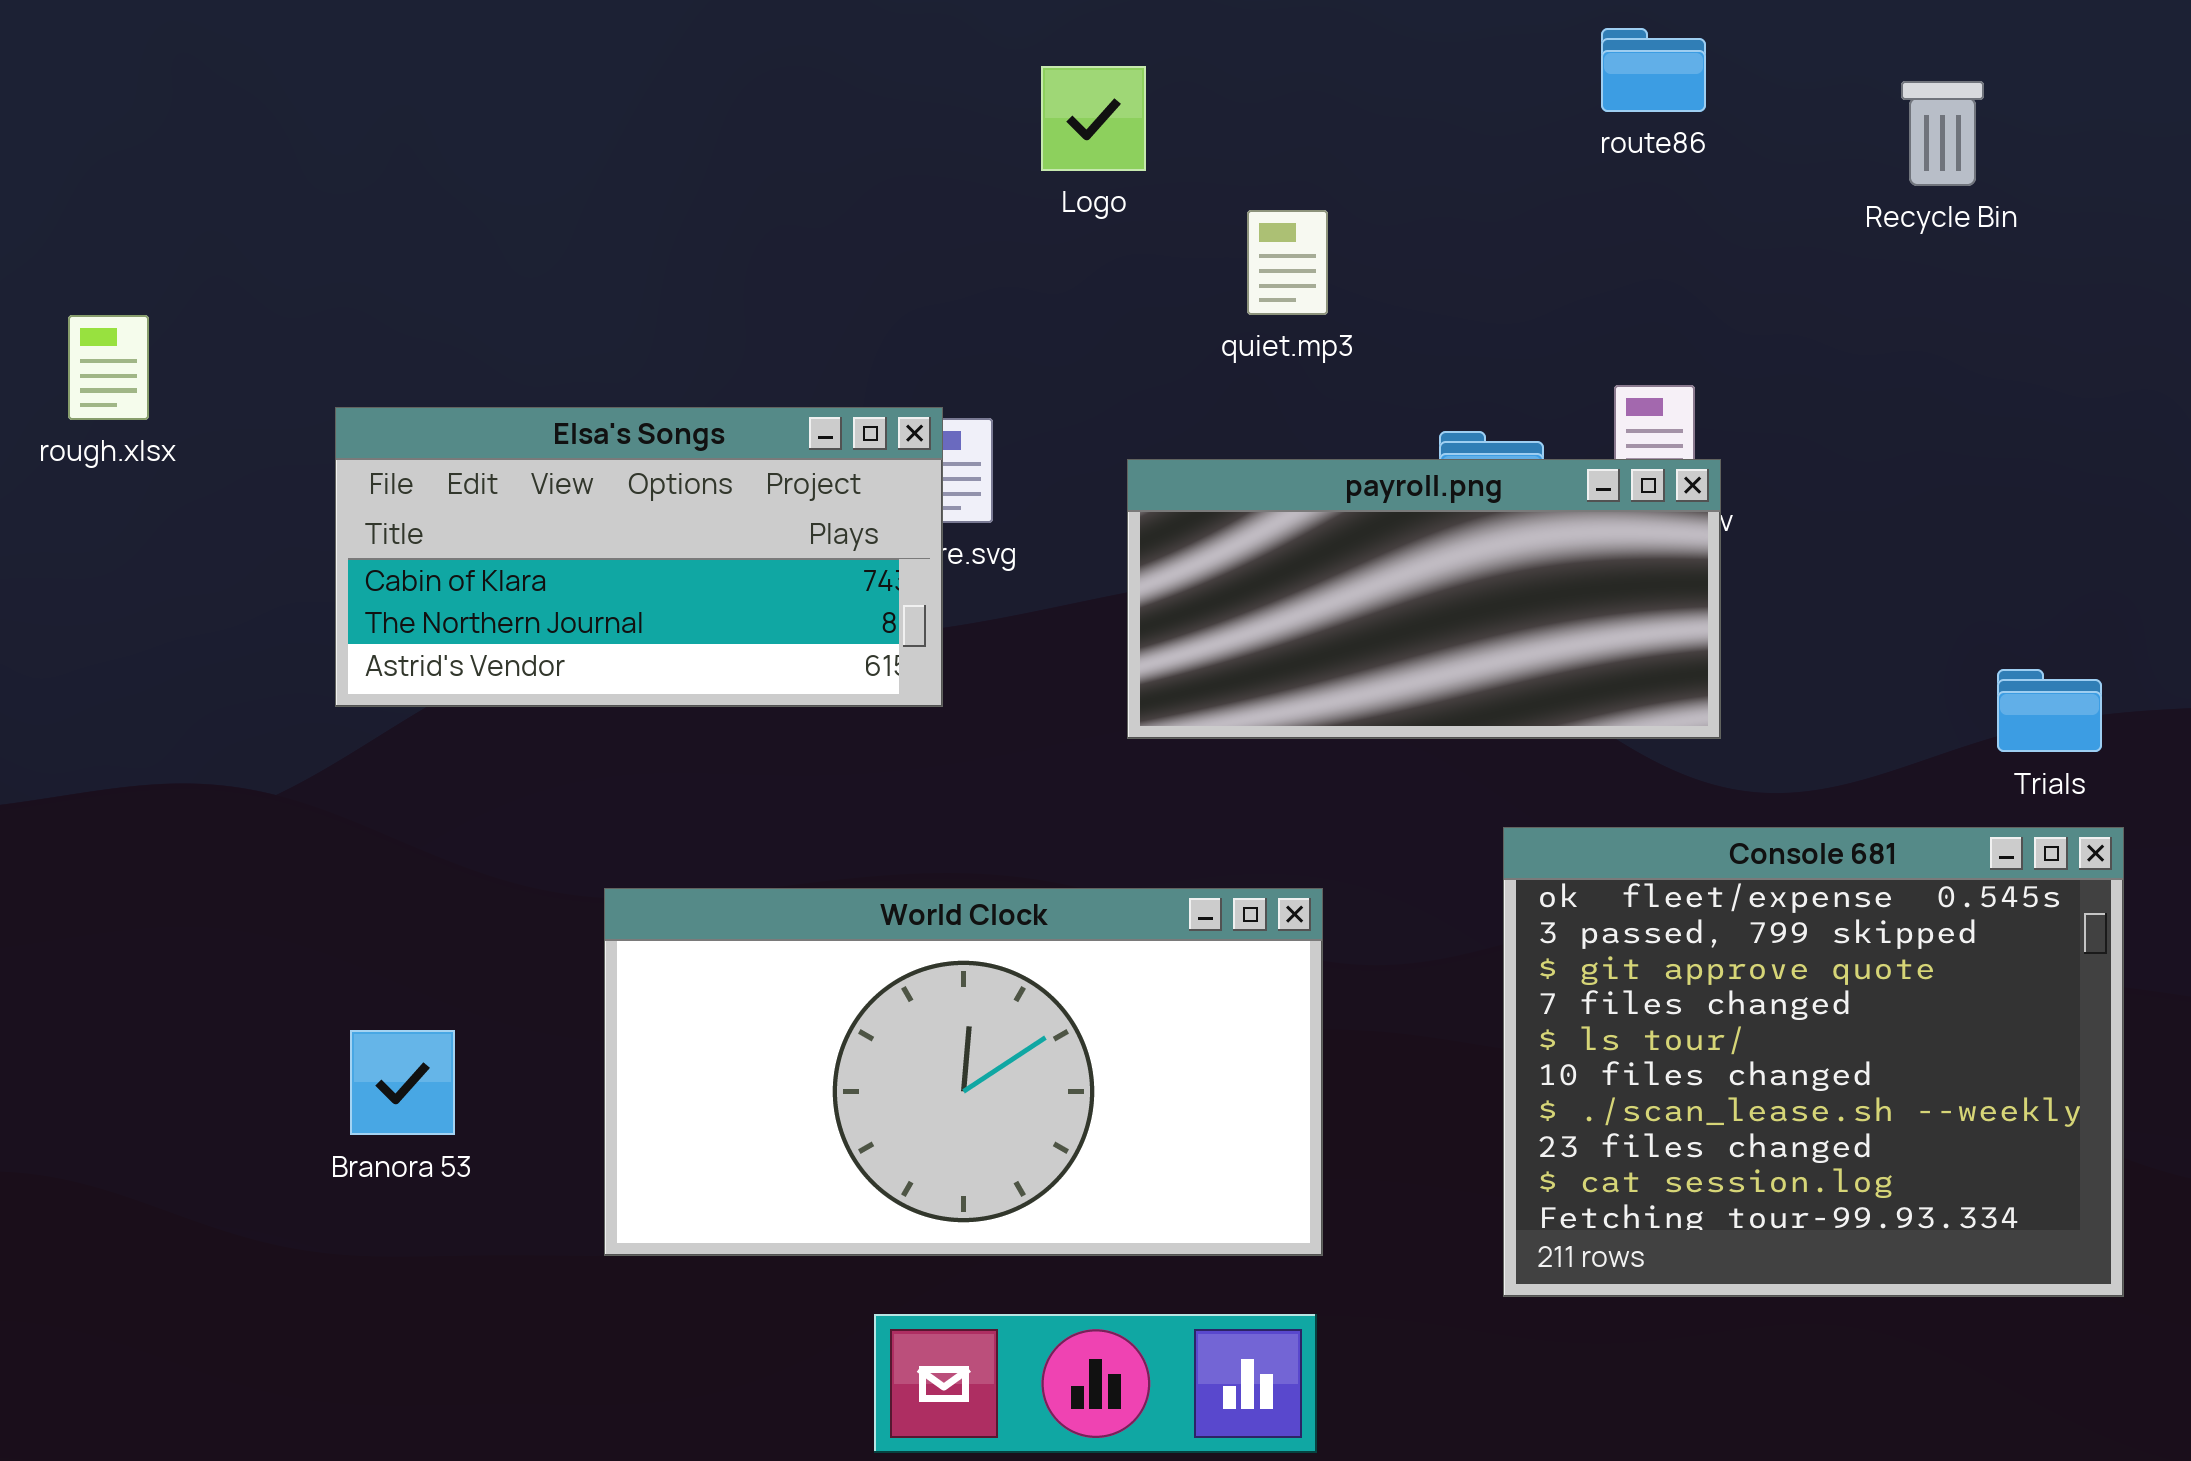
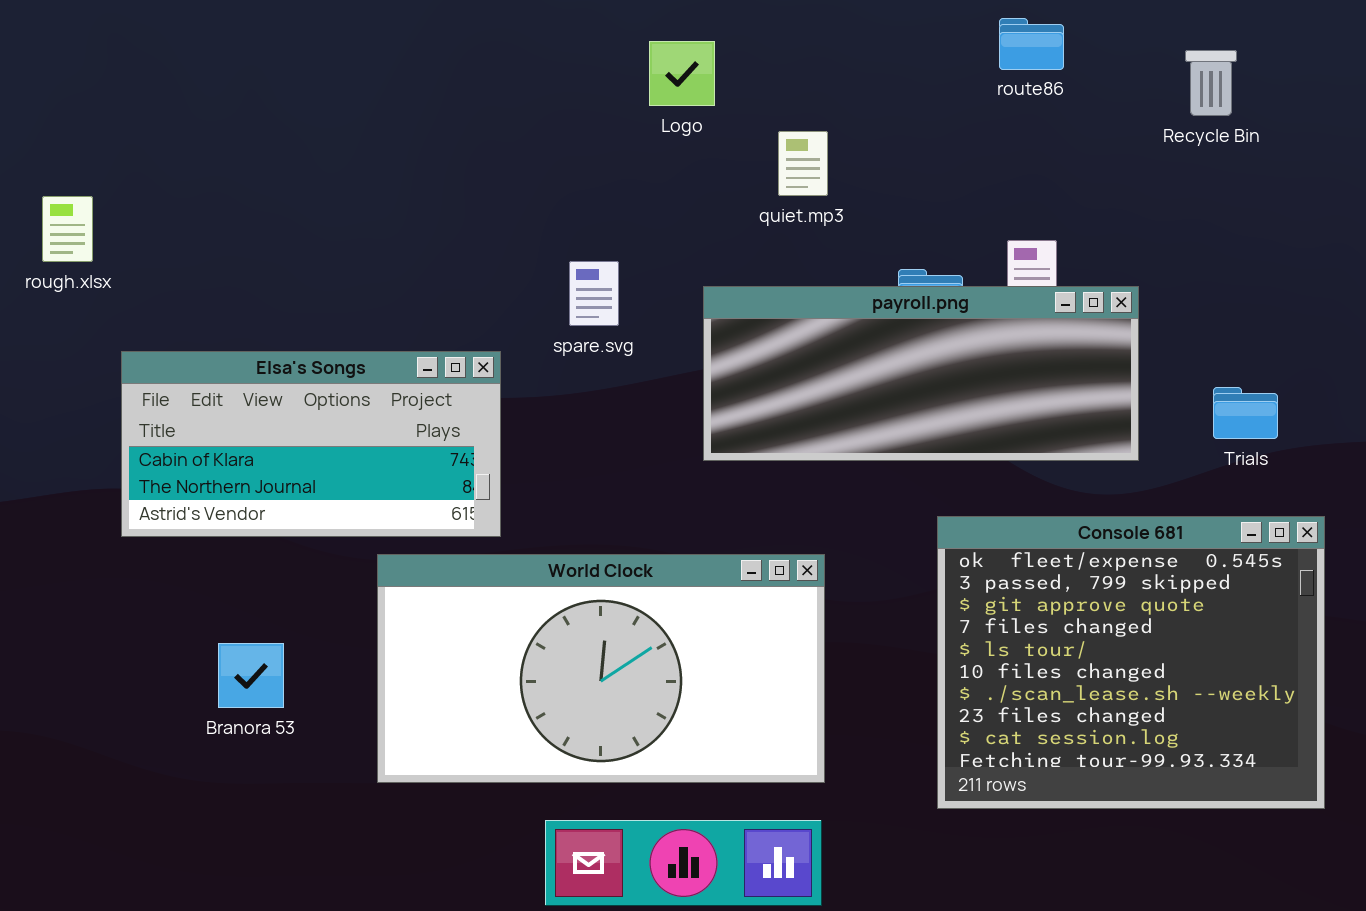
Elsa's Songs: [335,407,943,707] -> [121,351,501,537], moved
payroll.png: [1127,459,1721,739] -> [703,286,1139,461], resized
Trials: [1997,669,2102,752] -> [1213,387,1278,439], moved

